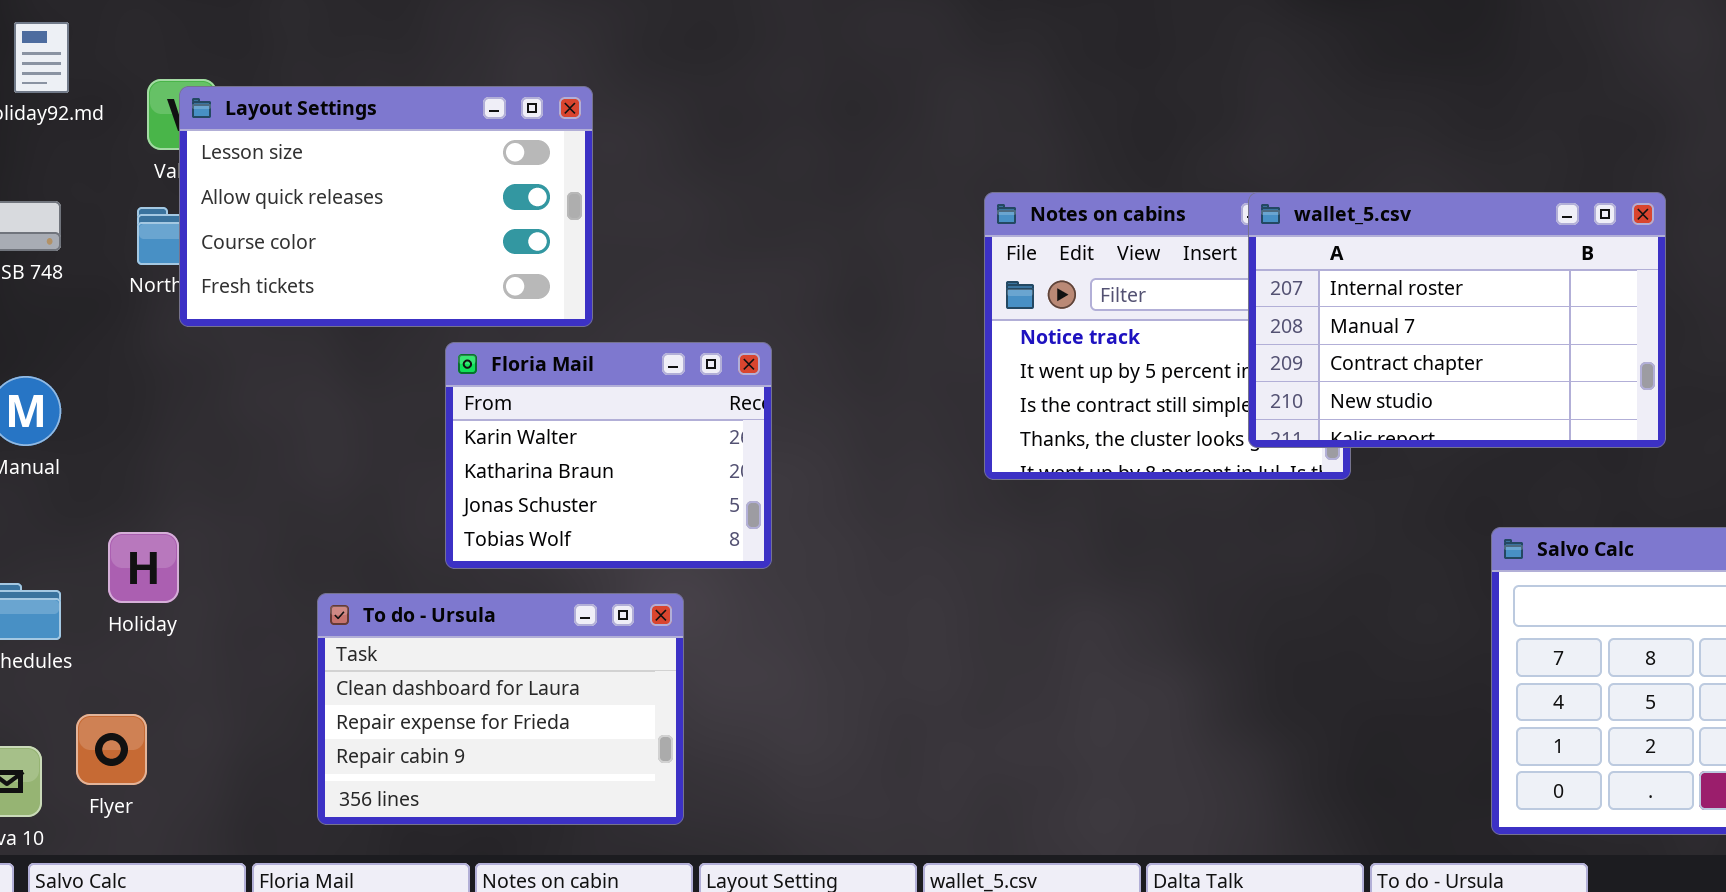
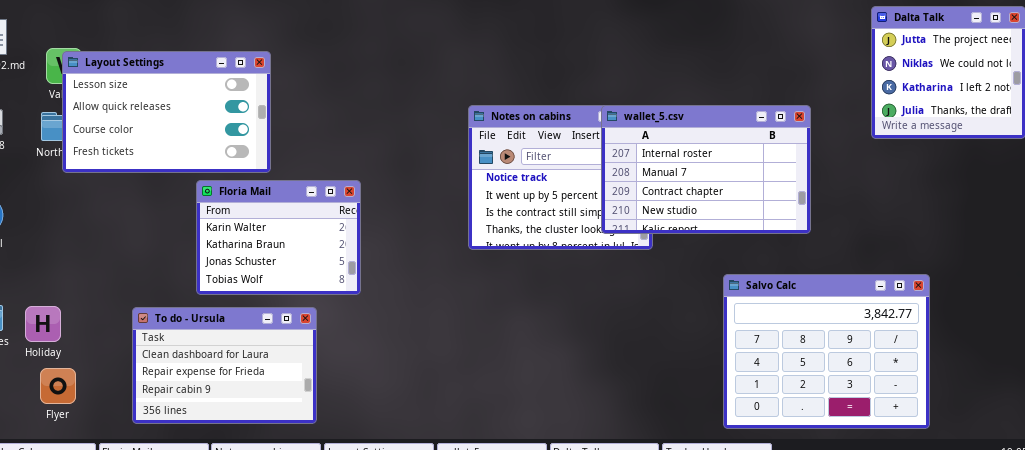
Holiday: [108,532,179,603] -> [25,306,61,342], moved
Flyer: [76,714,147,785] -> [40,368,76,404], moved

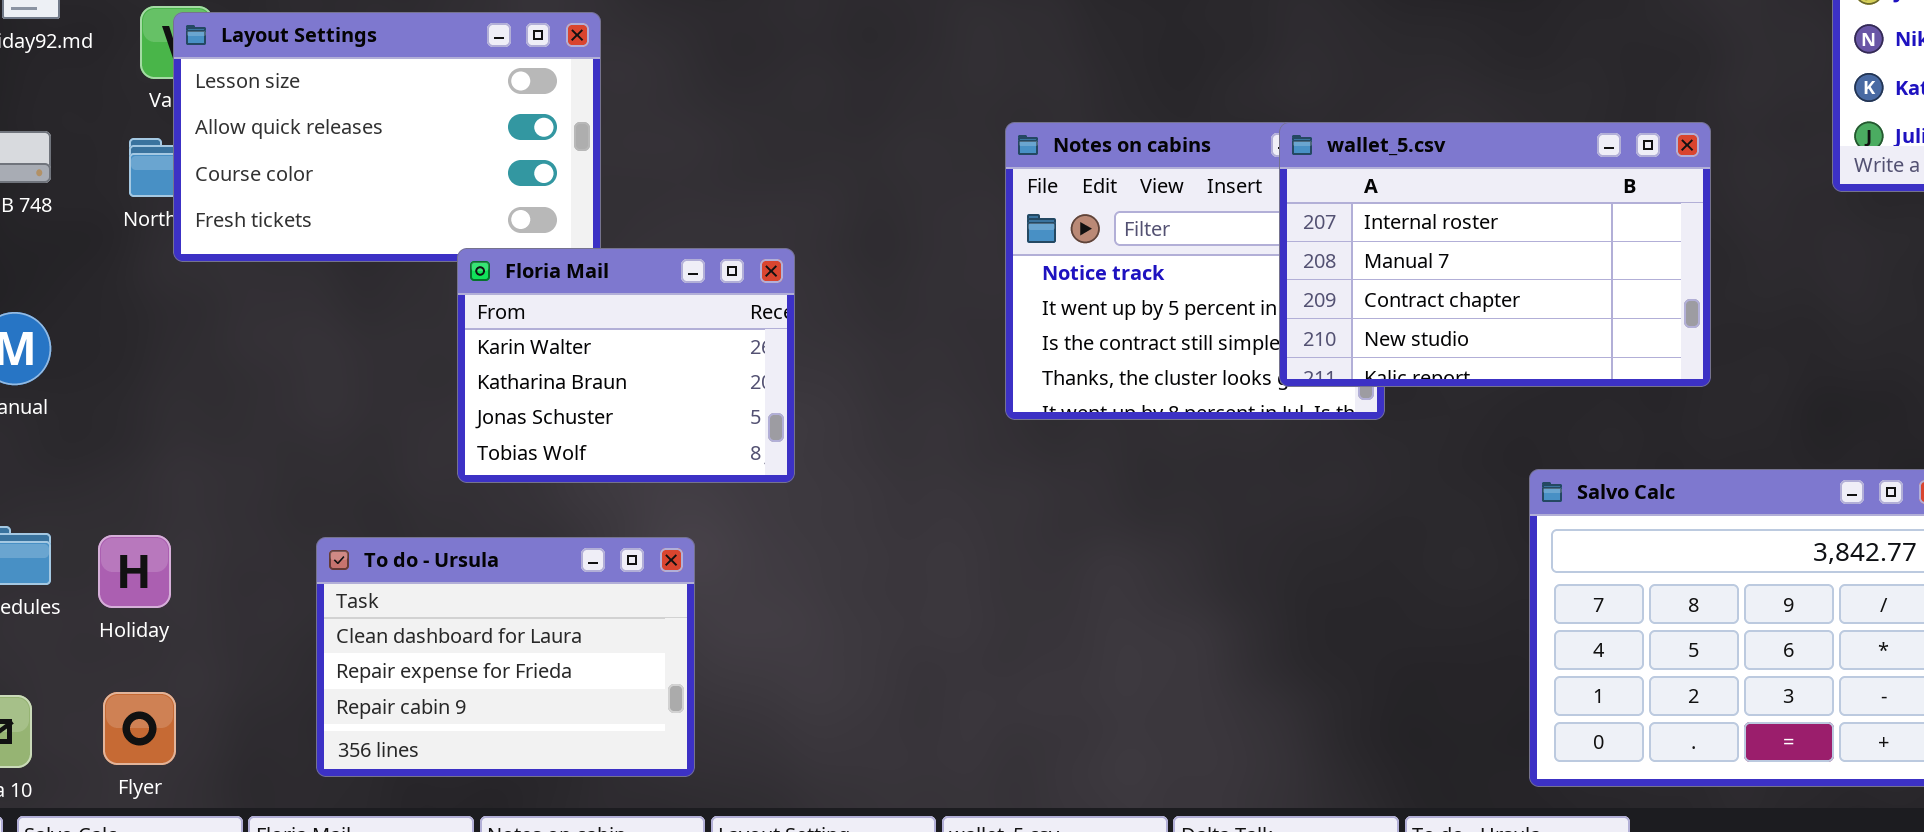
Floria Mail: [196,180,361,295] -> [457,248,795,483], moved
Flyer: [40,368,76,404] -> [103,692,176,765], moved

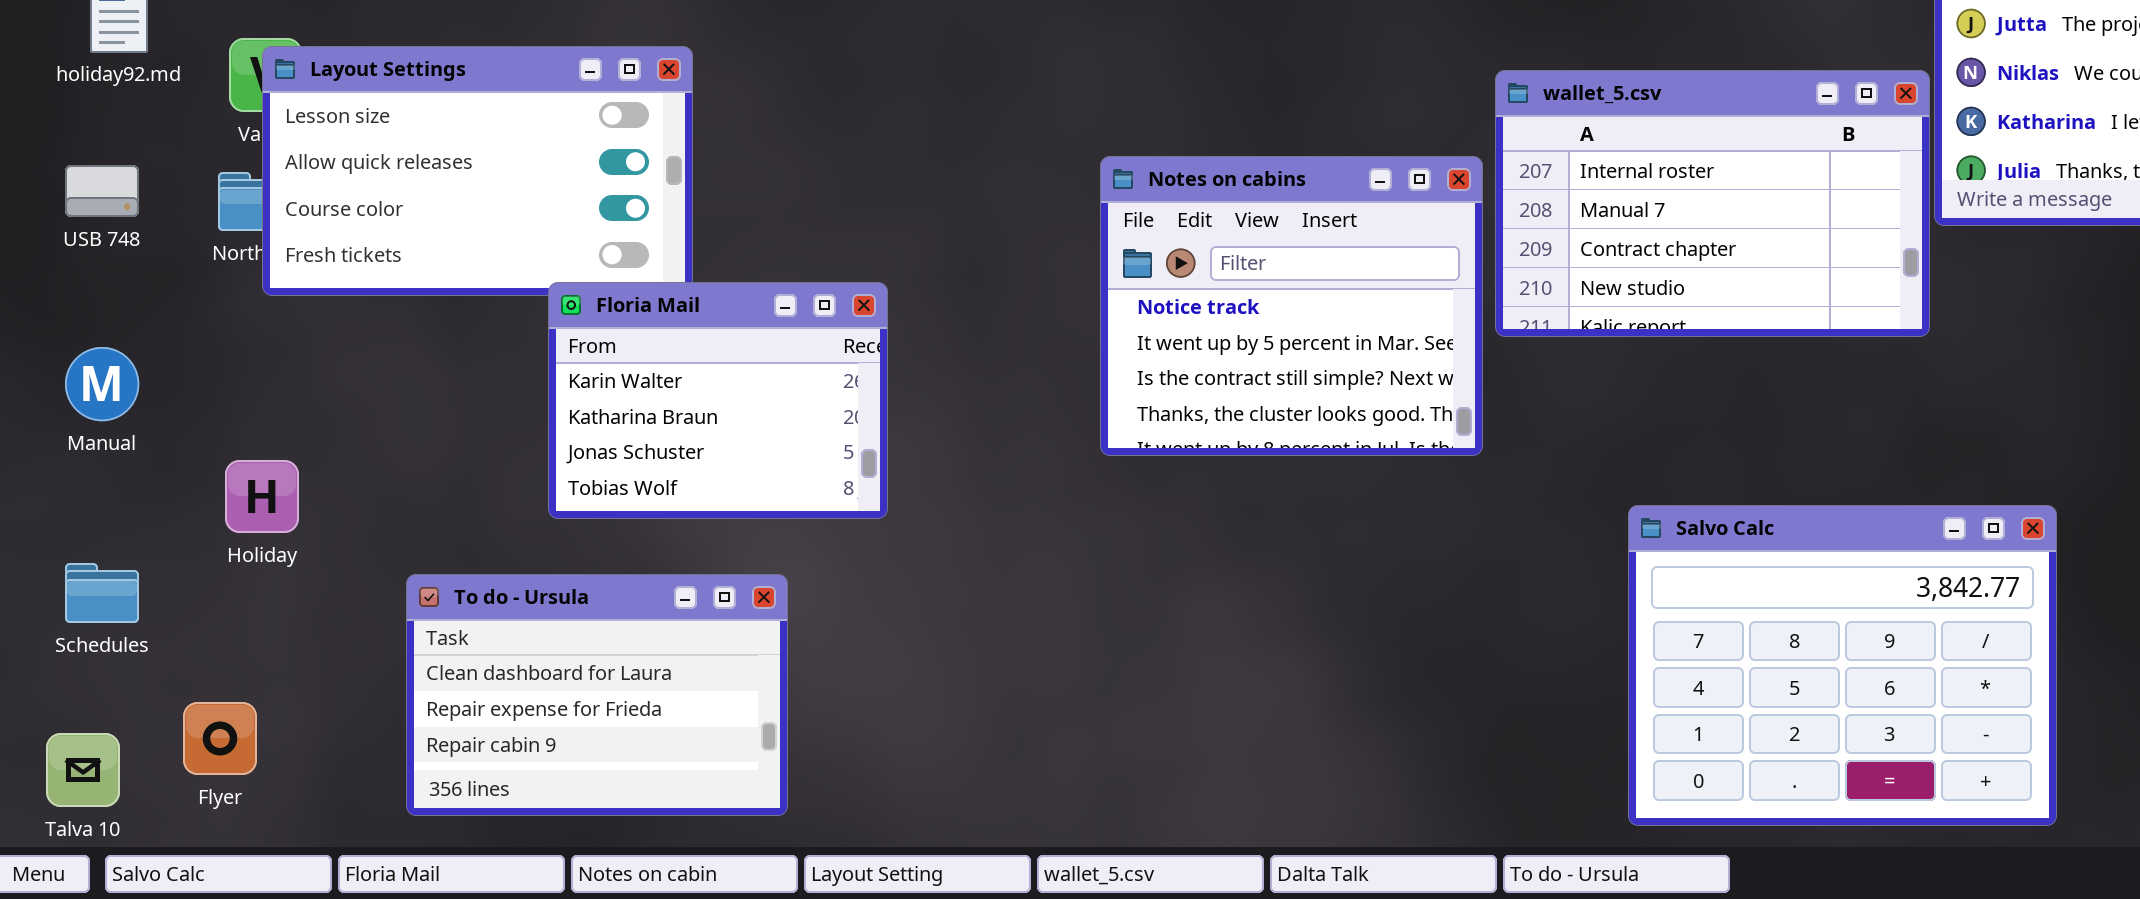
wallet_5.csv: [1279,122,1711,387] -> [1495,70,1930,337], moved
Holiday: [98,535,171,608] -> [225,460,299,533], moved
Flyer: [103,692,176,765] -> [183,702,257,775], moved

